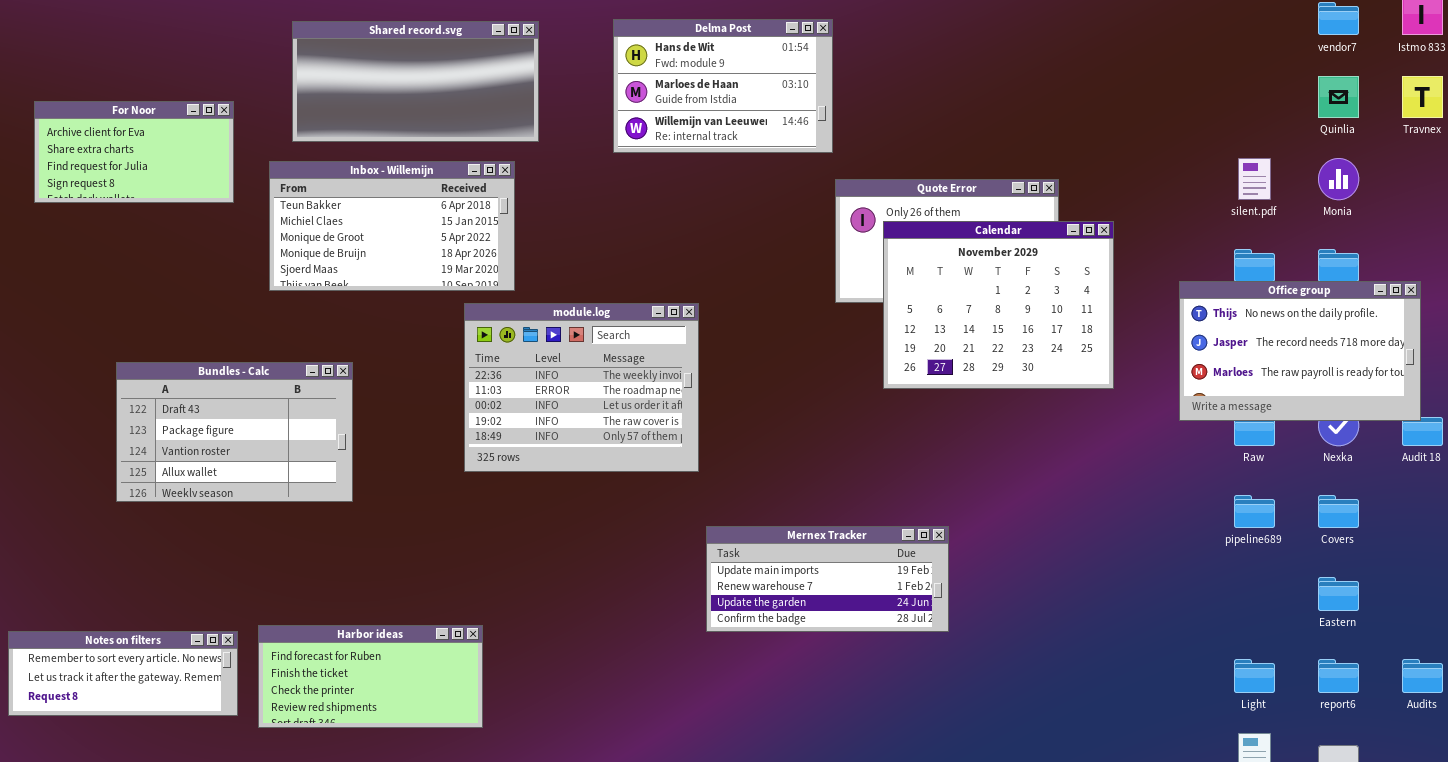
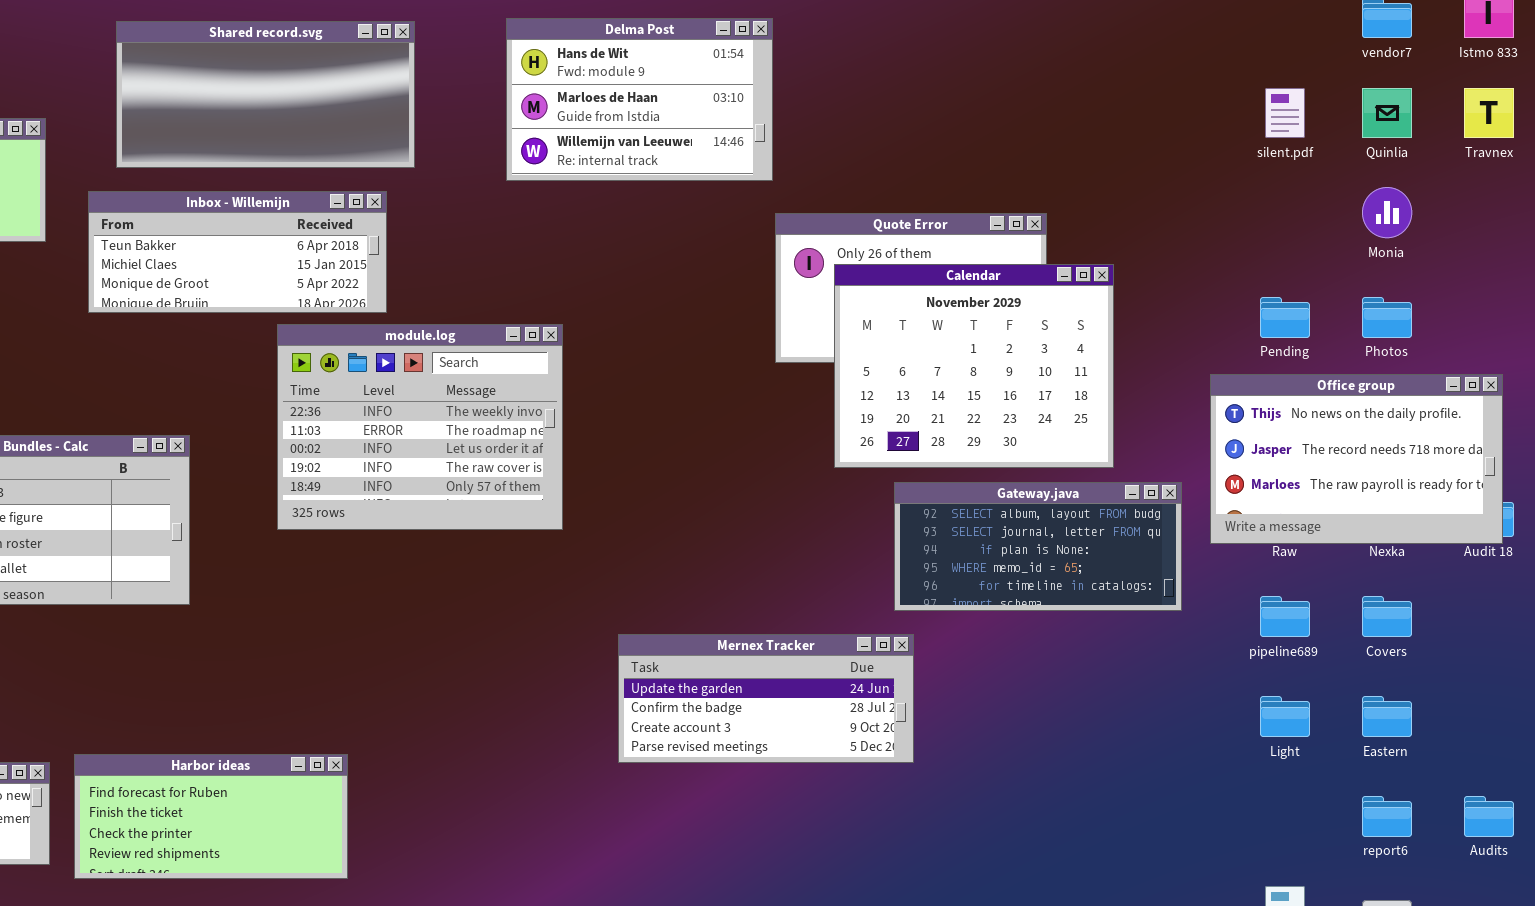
silent.pdf: [1238,158,1271,200] -> [1265,88,1305,138], moved
Inbox - Willemijn: [269,161,515,291] -> [88,191,387,313], resized
Office group: [1179,281,1421,421] -> [1210,374,1503,544], moved
module.log: [464,303,699,472] -> [277,324,563,530], moved
Gateway.java: none -> [894,482,1182,611], opened
Mernex Tracker: [706,526,949,632] -> [618,634,914,763], scrolled down 2 rows
Light: [1234,659,1275,693] -> [1260,696,1310,737], moved

